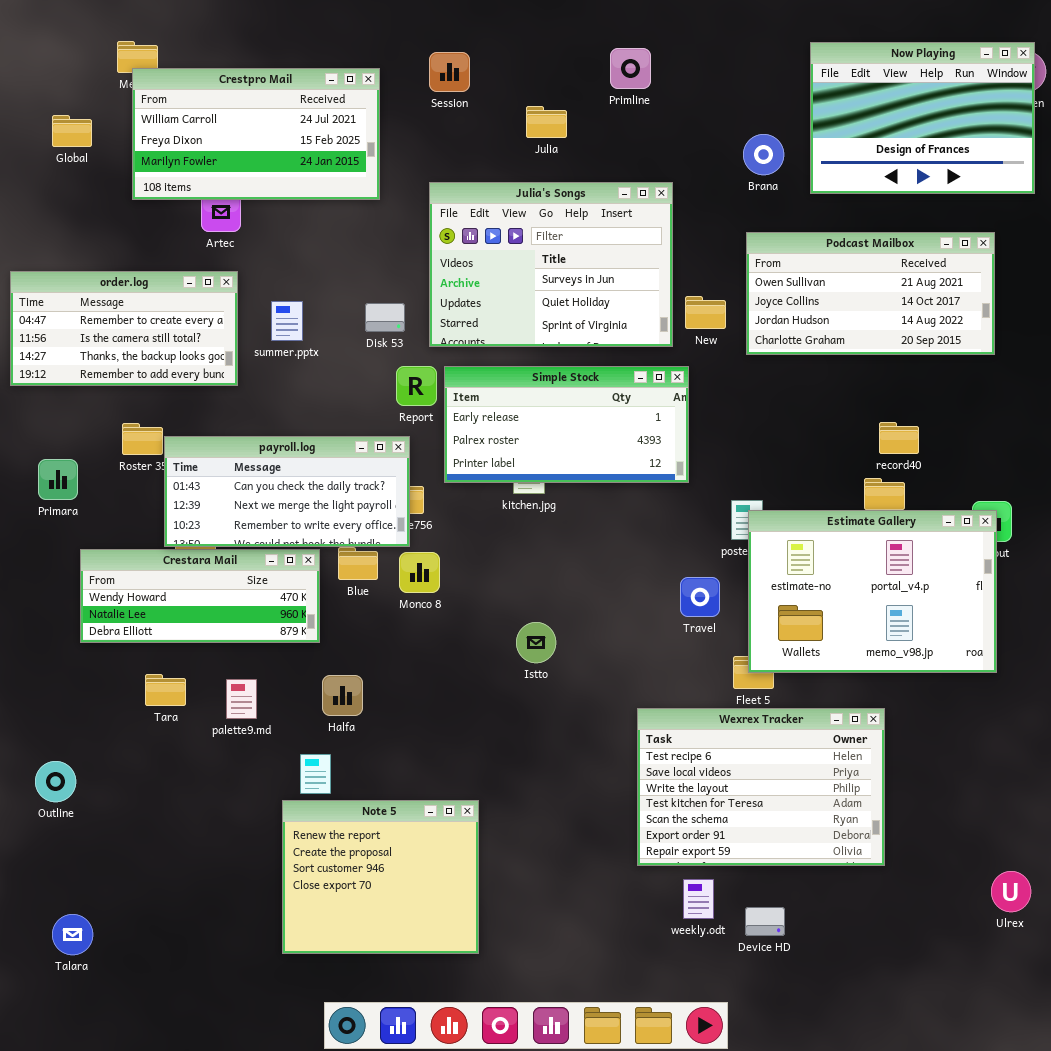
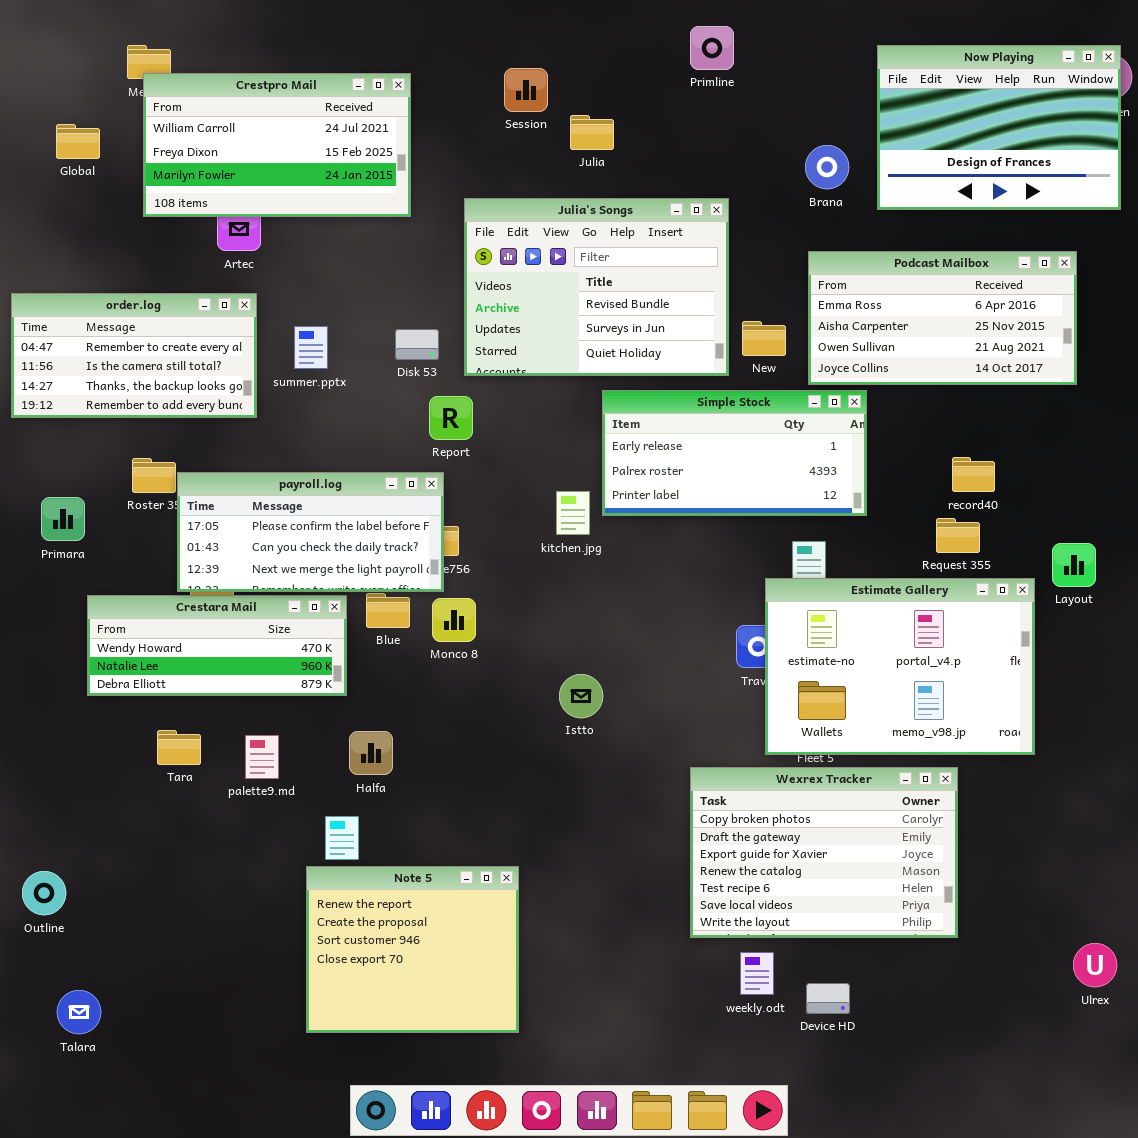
Primline: [610,48,651,89] -> [690,26,734,70], moved
Session: [429,52,470,92] -> [504,68,548,112], moved
Julia's Songs: [429,182,673,347] -> [464,198,729,376], scrolled up 1 row
Podcast Mailbox: [746,232,995,355] -> [808,251,1077,385], scrolled up 2 rows
Simple Stock: [444,366,689,483] -> [602,390,867,516], moved
payroll.log: [164,436,410,547] -> [177,472,444,592], scrolled up 1 row
Estimate Gallery: [748,510,997,673] -> [765,578,1035,755], moved
Wexrex Tracker: [637,708,885,866] -> [690,767,958,938], scrolled up 4 rows
Outline: [35,761,76,802] -> [22,871,66,915], moved

